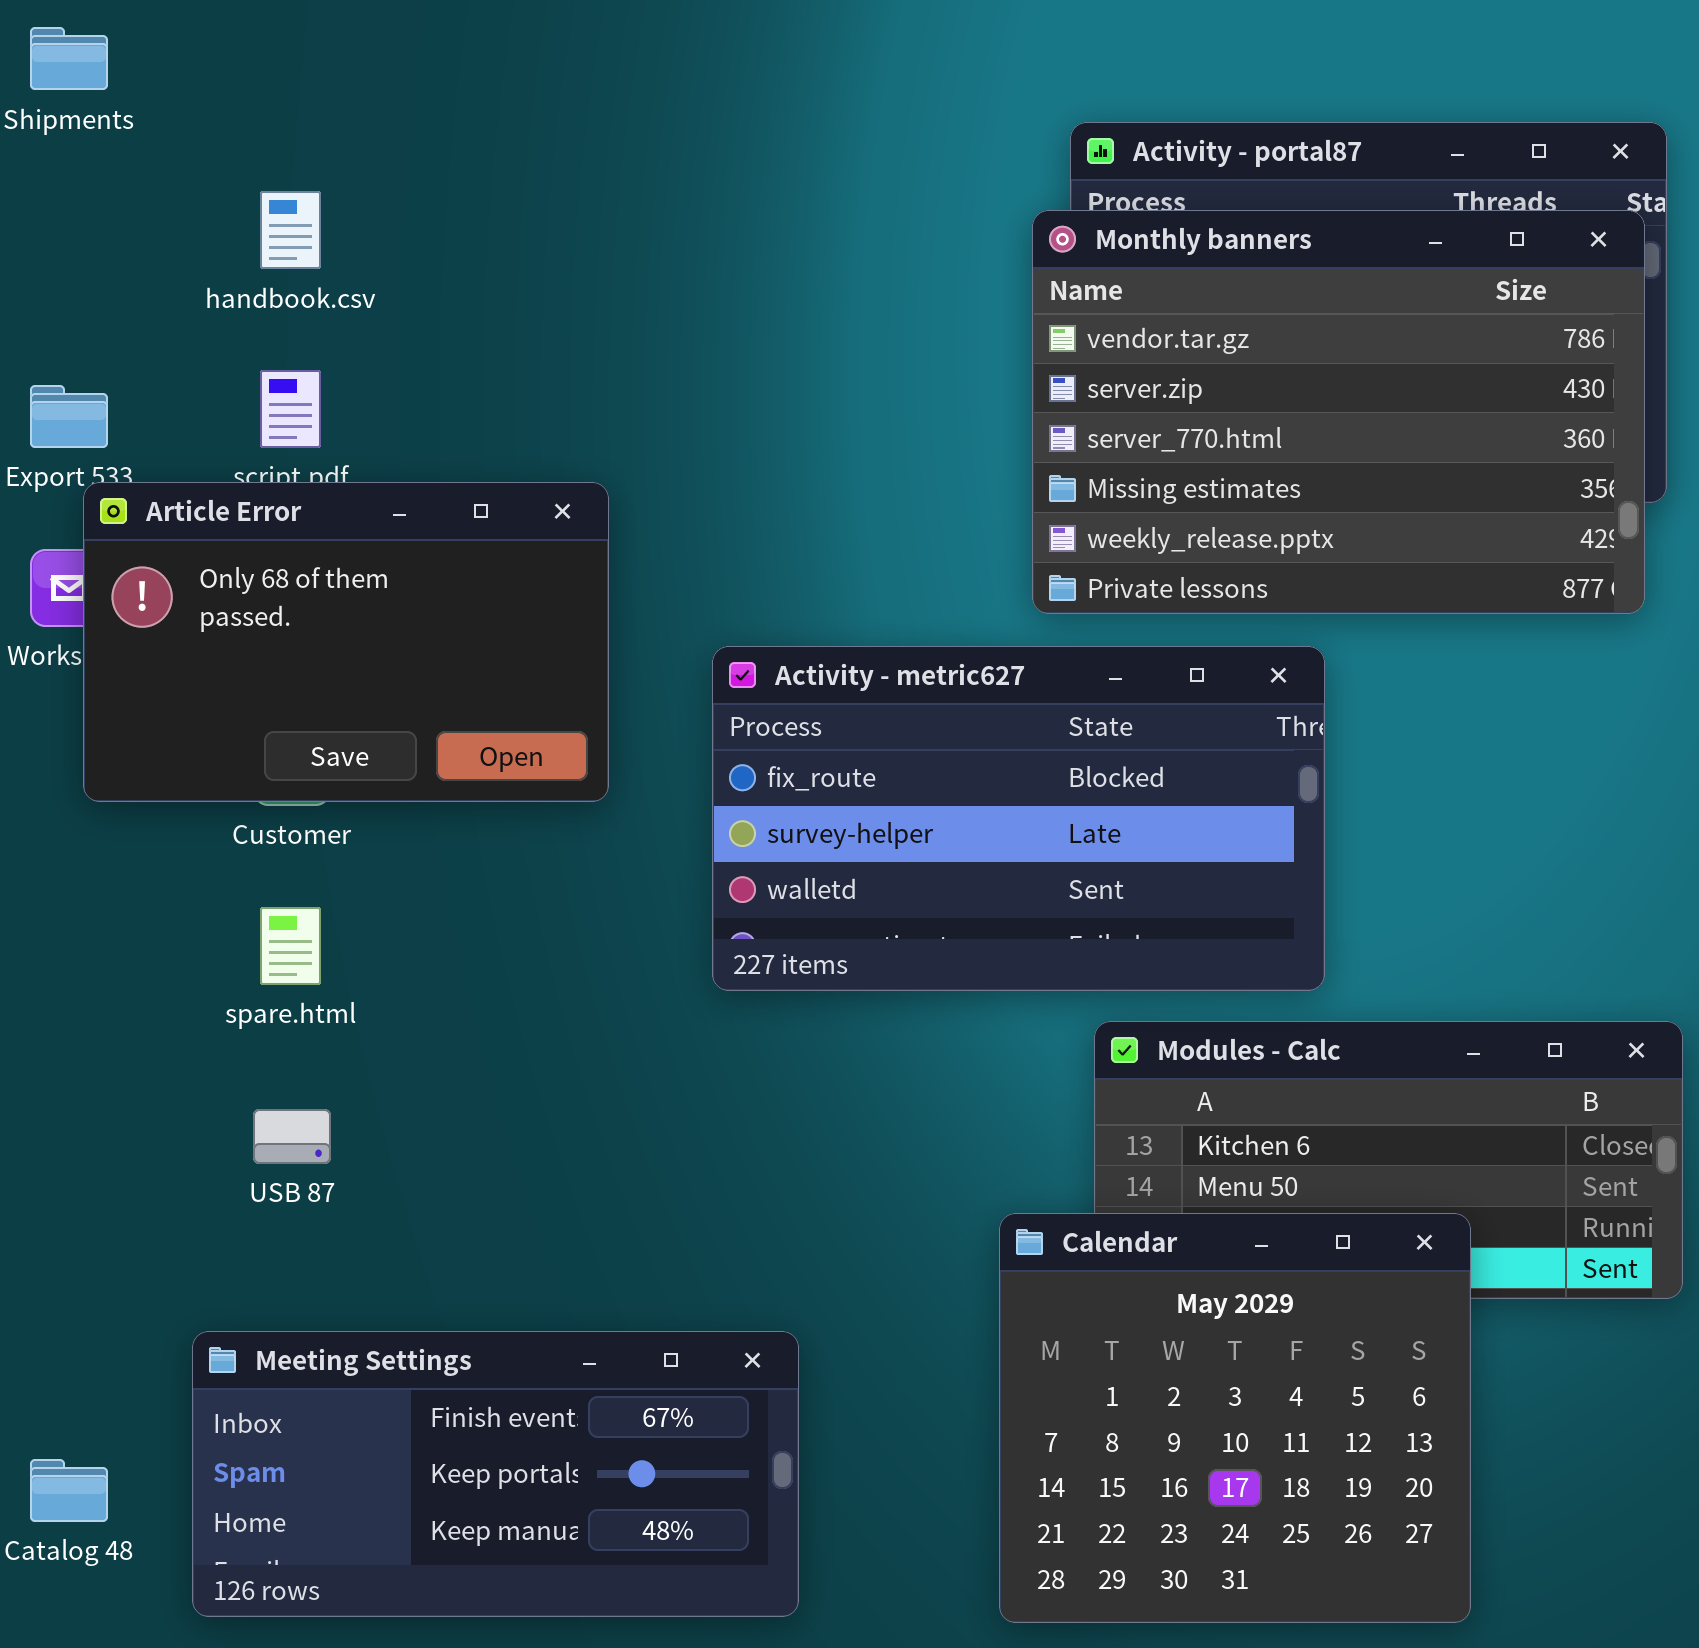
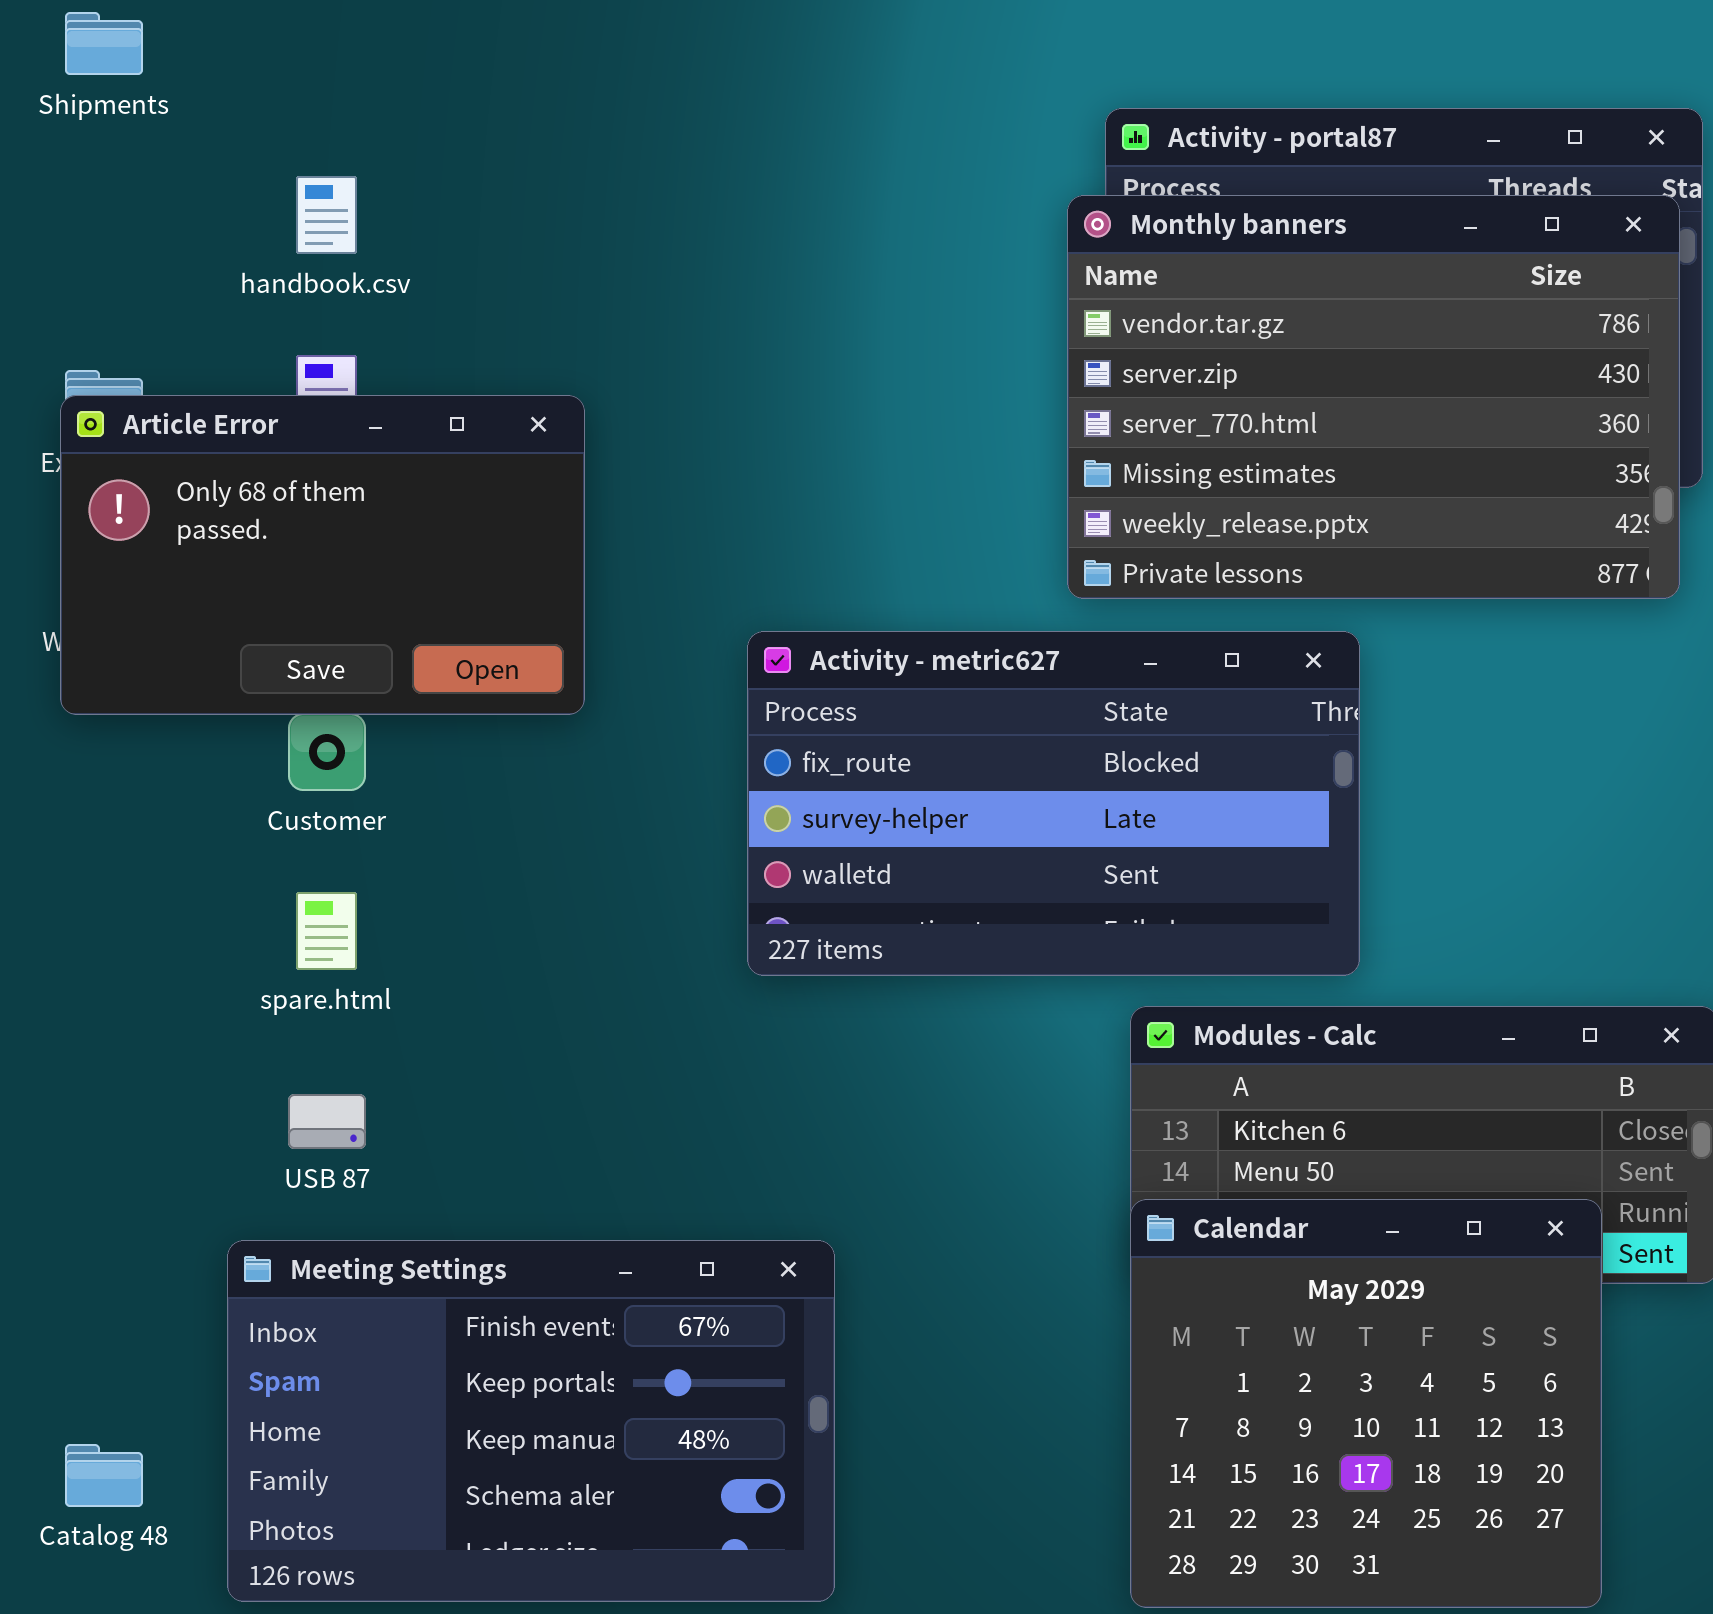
Article Error: [83,482,609,802] -> [60,395,585,715], moved
Calendar: [999,1213,1471,1623] -> [1130,1199,1602,1608], moved
Meeting Settings: [192,1331,799,1617] -> [227,1240,835,1602], resized

